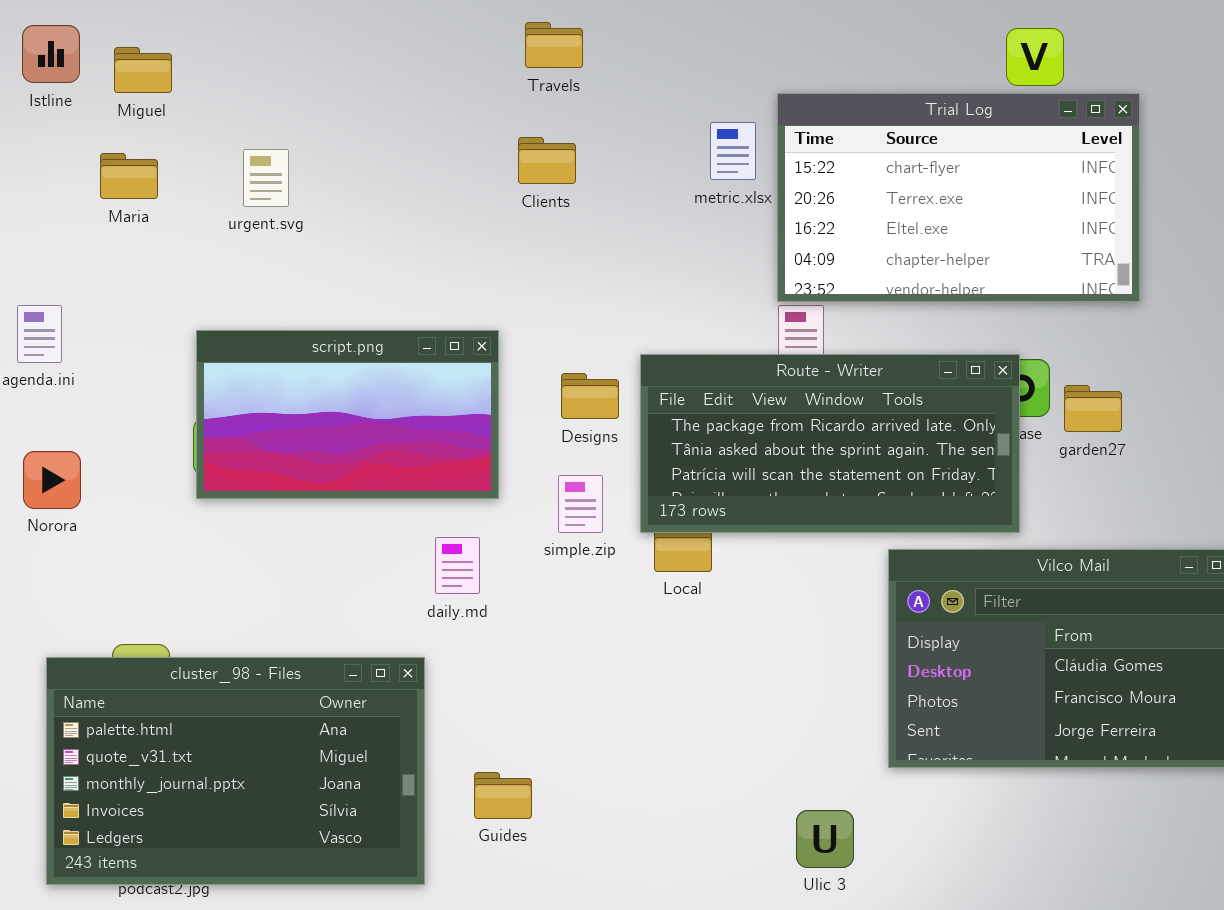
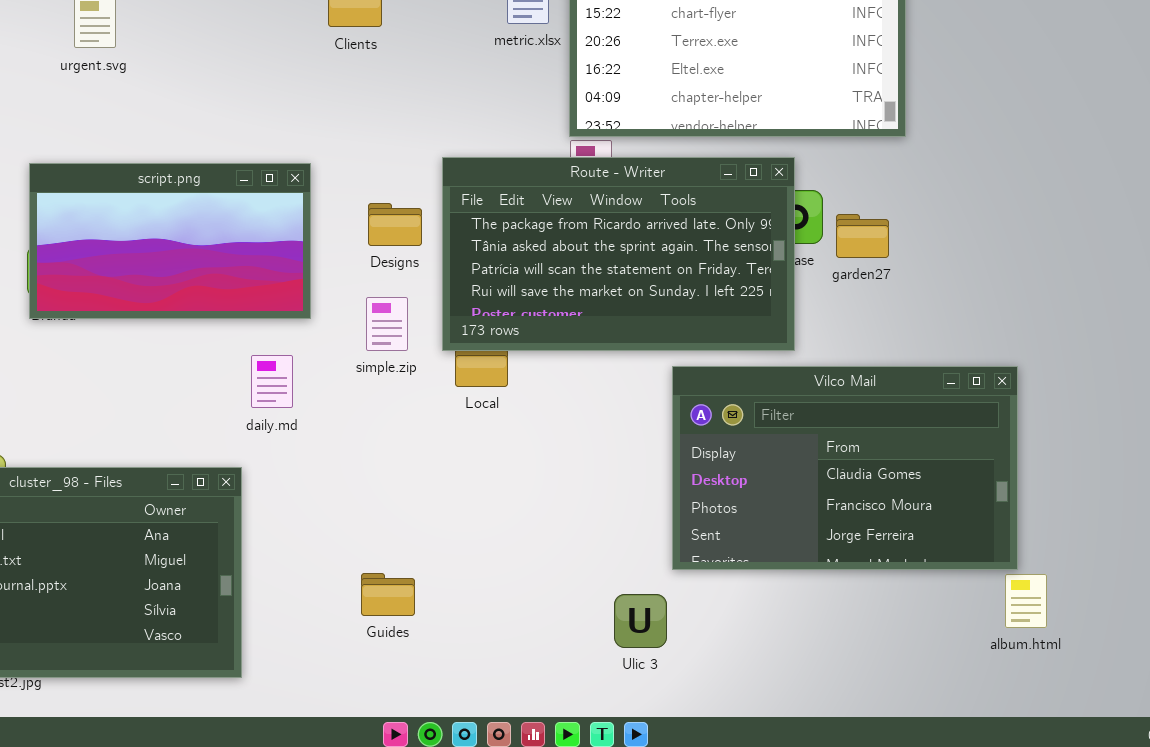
Route - Writer: [640,354,1020,533] -> [442,157,795,351], resized
Guides: [474,772,532,819] -> [361,573,415,616], moved
Ulic 3: [796,810,854,868] -> [614,594,667,648], moved

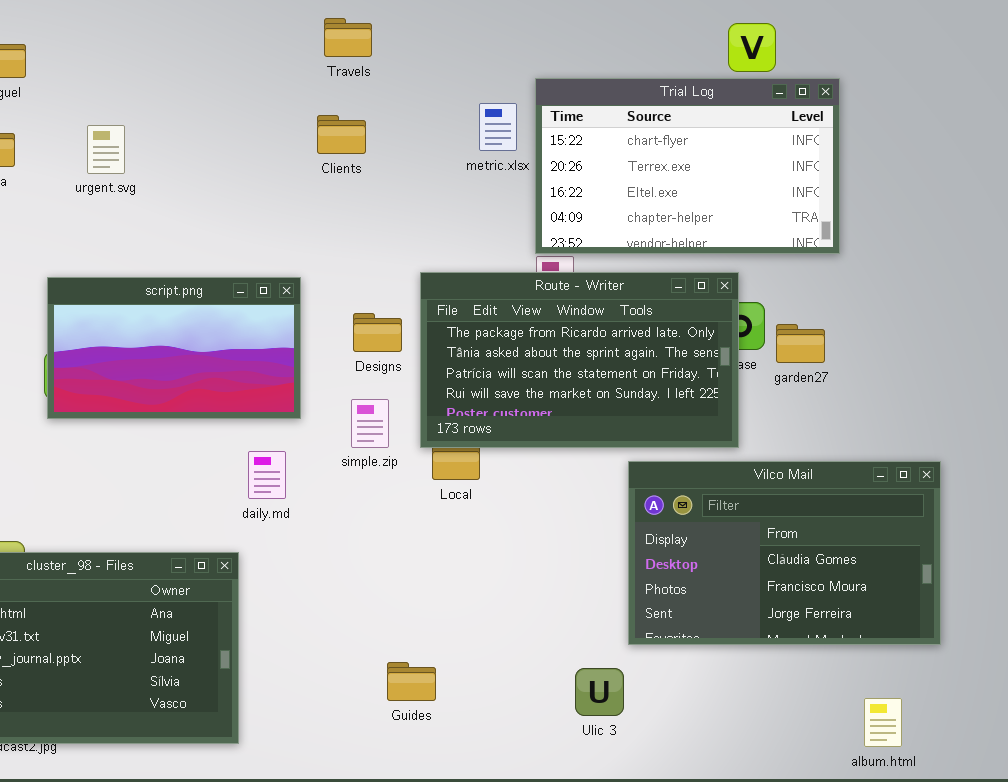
Guides: [361,573,415,616] -> [387,662,436,701], moved
album.html: [1005,574,1047,628] -> [864,698,902,747], moved

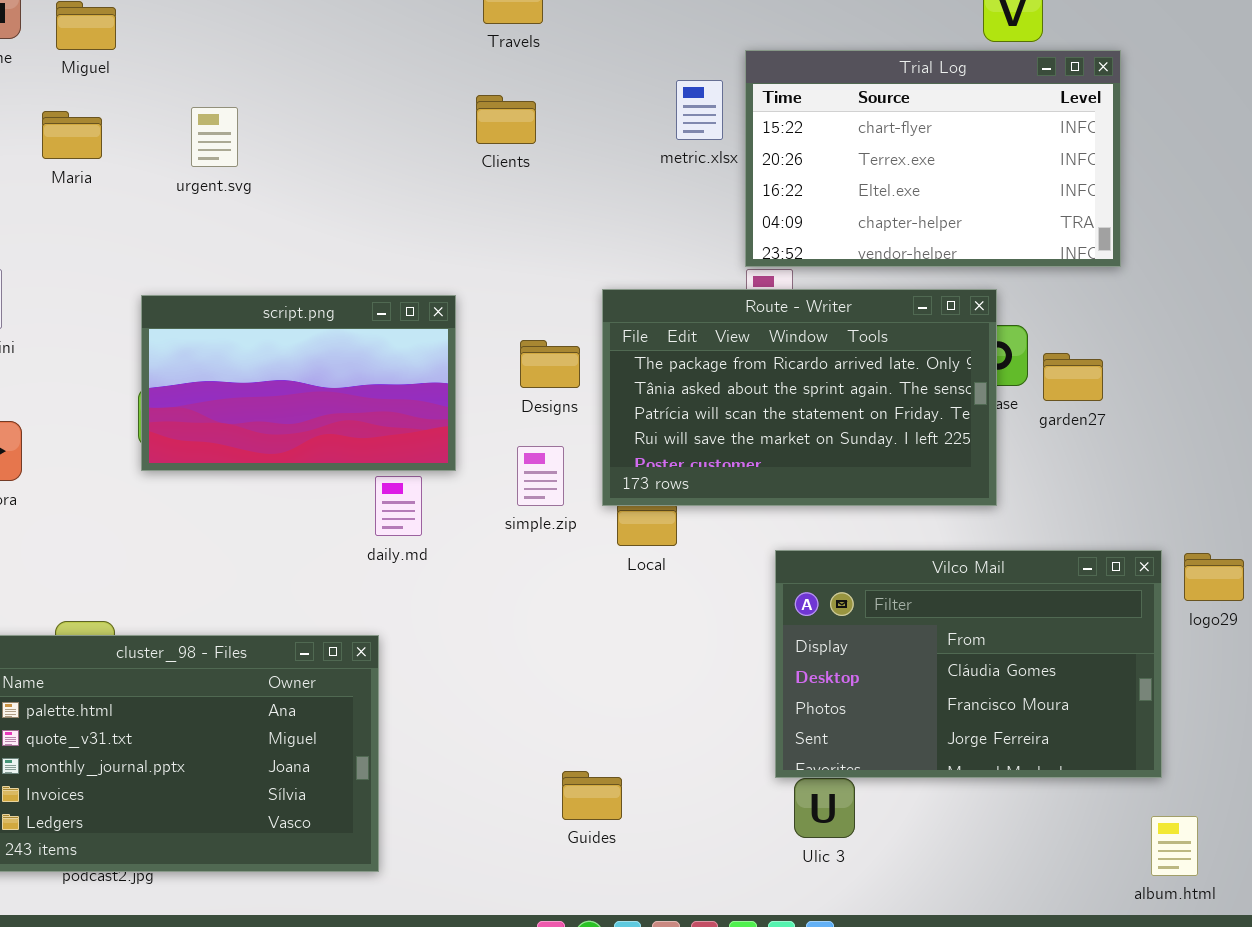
daily.md: [248,451,286,499] -> [375,476,422,536], moved
Vilco Mail: [628,461,941,645] -> [775,550,1162,778], moved

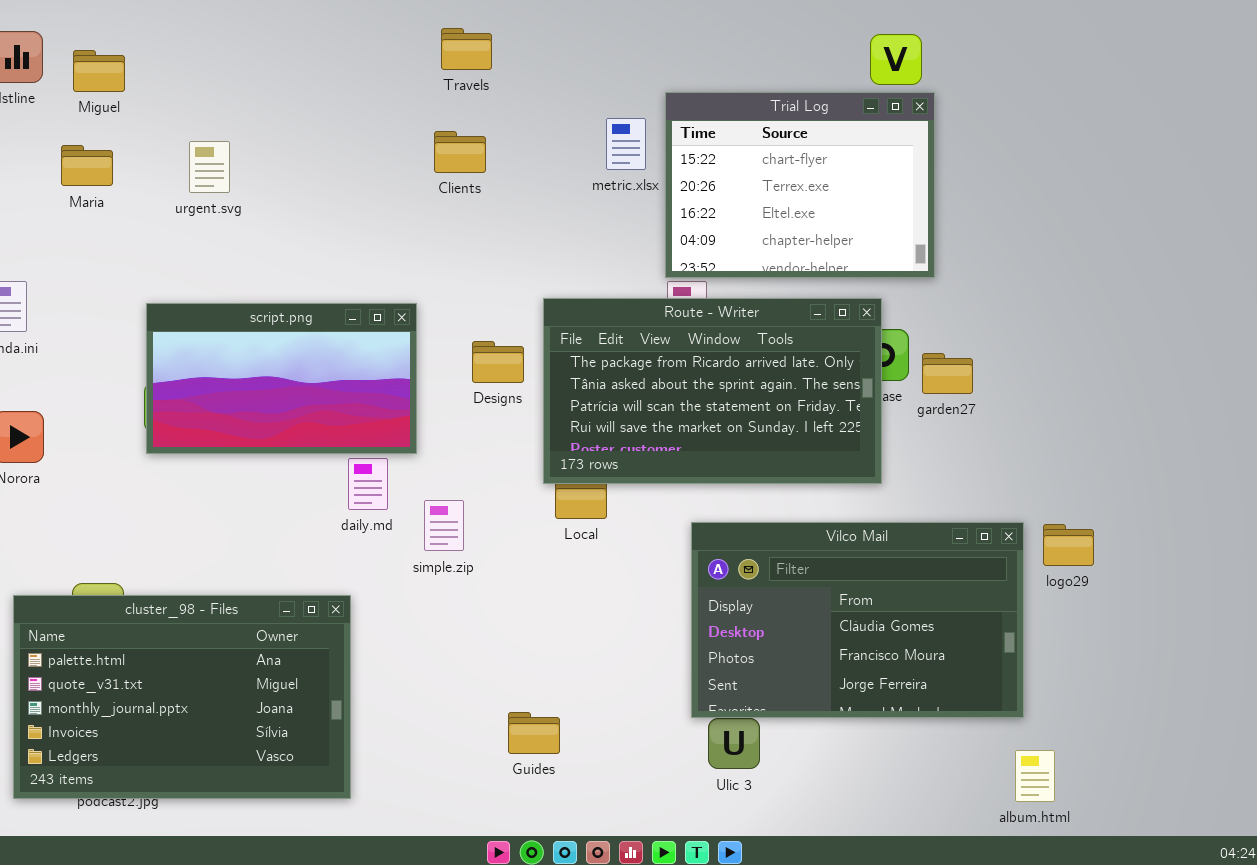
Trial Log: [745,50,1121,267] -> [665,92,935,278], resized
simple.zip: [517,446,564,506] -> [424,500,464,551], moved

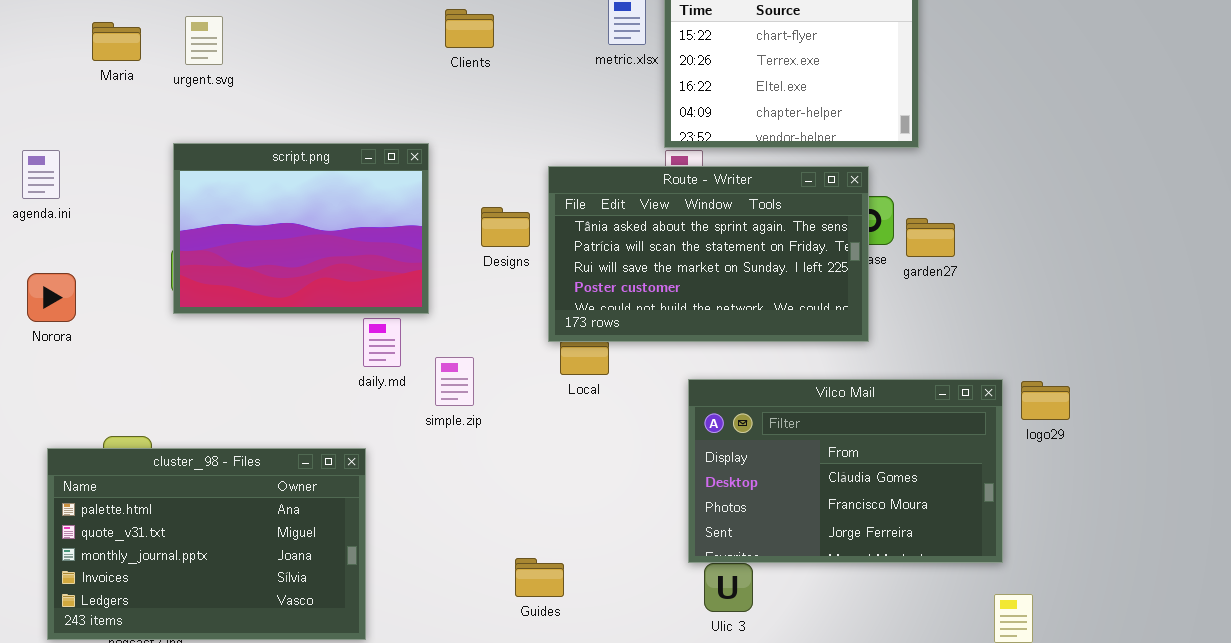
urgent.svg: [189,141,230,193] -> [185,16,223,65], moved
Route - Writer: [543,298,882,484] -> [548,166,869,342], scrolled down 1 row
script.png: [146,303,417,454] -> [173,143,429,314], resized

